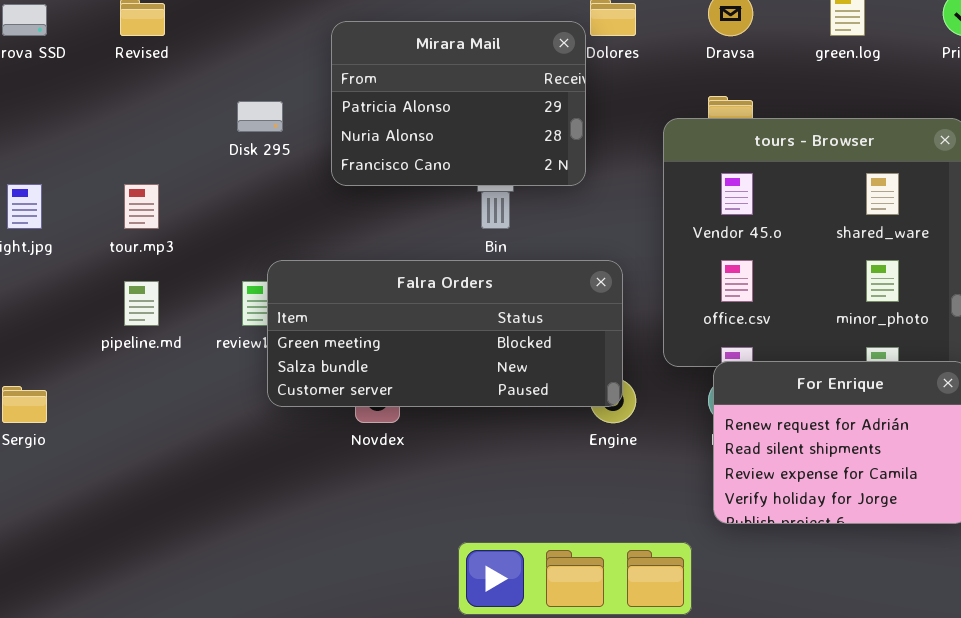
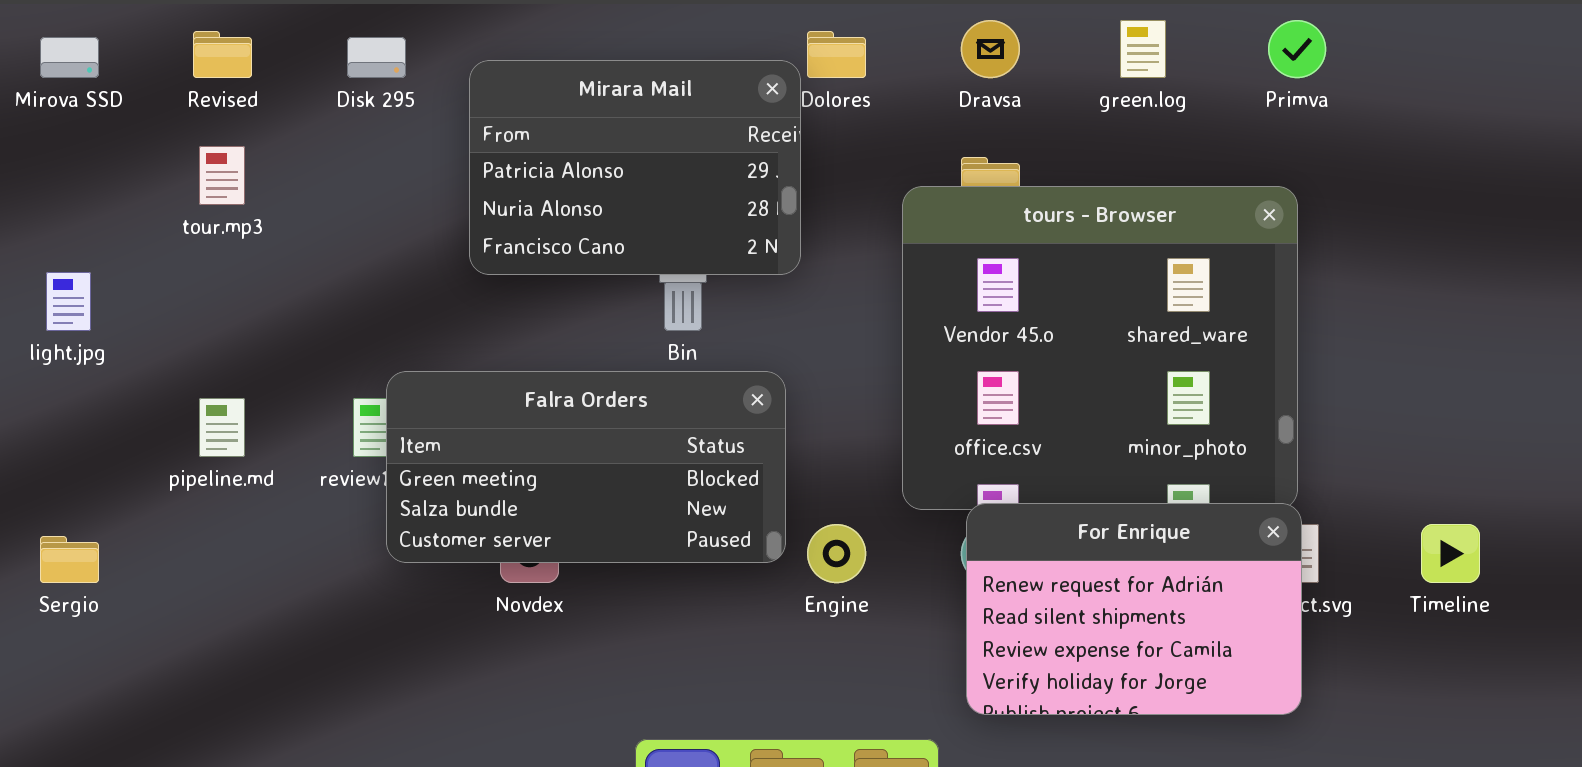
Disk 295: [237,101,283,132] -> [347,37,406,78], moved
tour.mp3: [124,184,159,229] -> [199,146,245,205], moved
Falra Orders: [267,260,623,407] -> [386,371,786,563], resized

